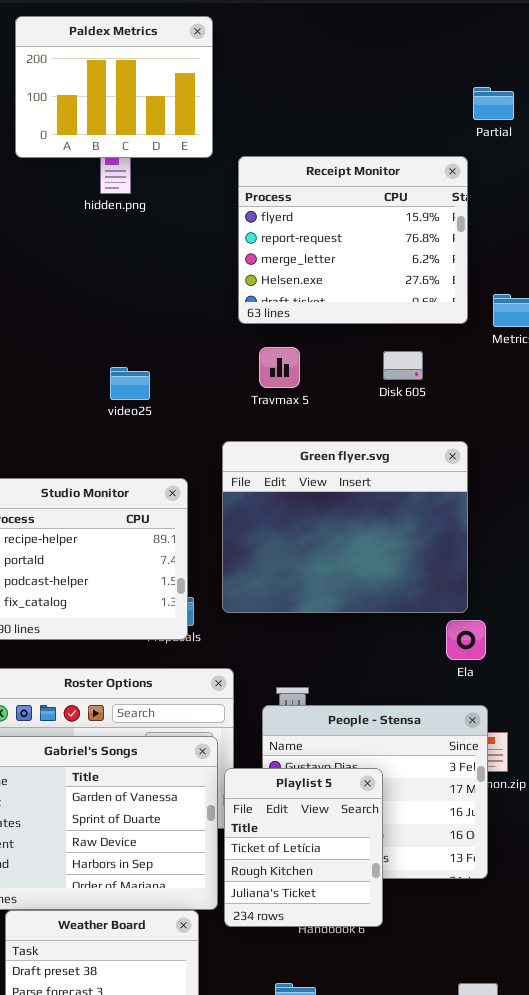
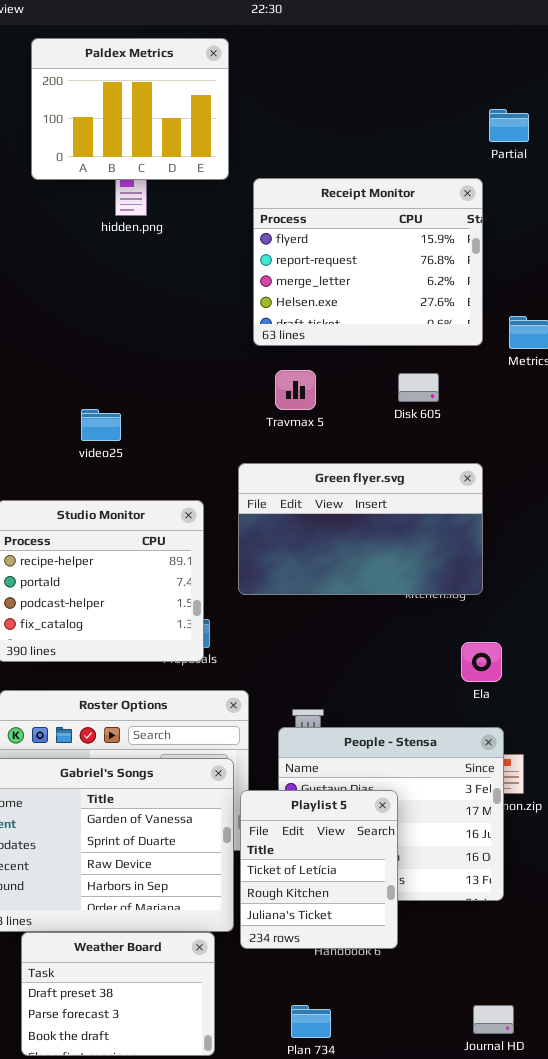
video25: [110,367,150,400] -> [81,409,121,441], moved
Green flyer.svg: [222,441,468,613] -> [238,463,483,595], resized

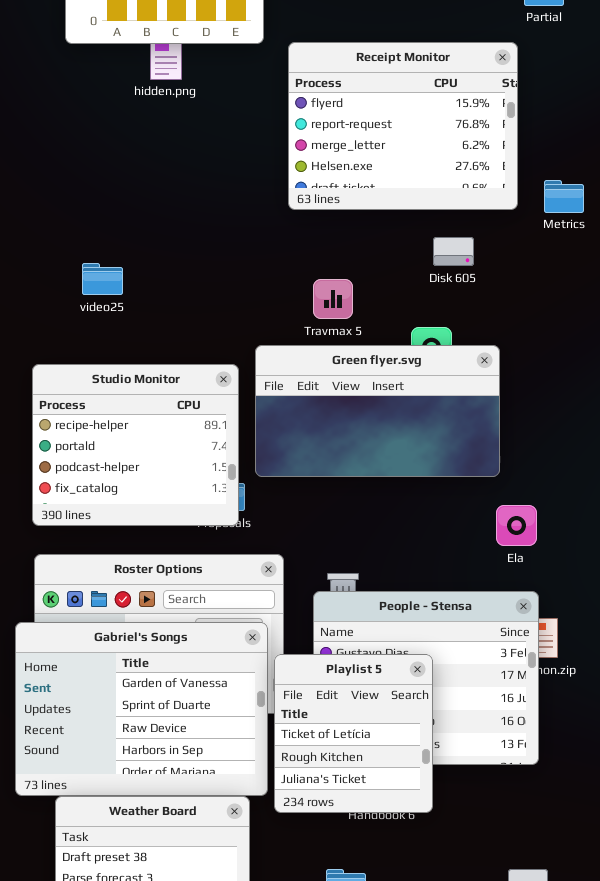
Travmax 5: [275,370,316,410] -> [313,279,353,319], moved
video25: [81,409,121,441] -> [82,263,123,295], moved
Green flyer.svg: [238,463,483,595] -> [255,345,500,477], moved

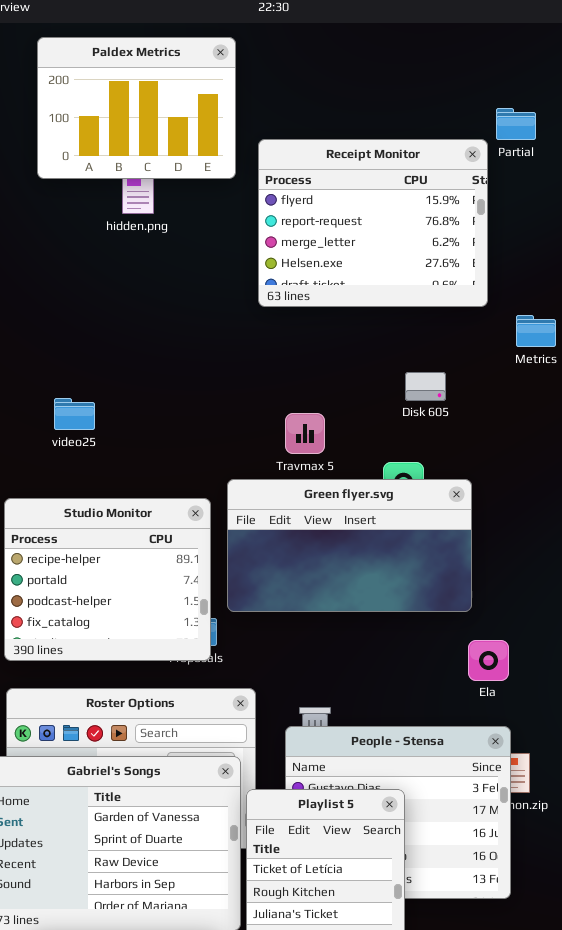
Receipt Monitor: [288,42,518,210] -> [258,139,488,307], moved

